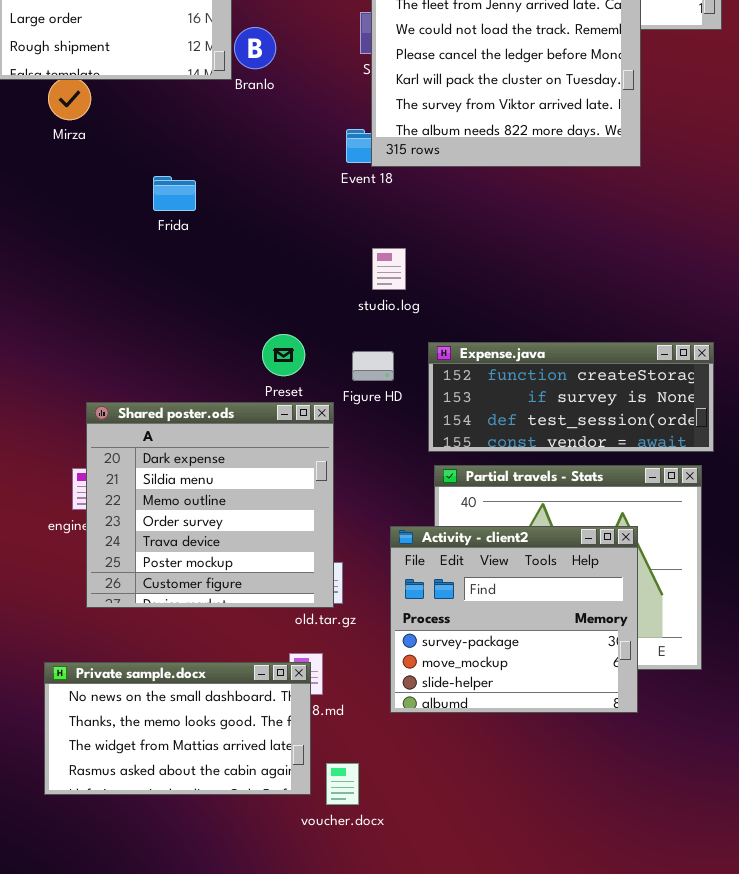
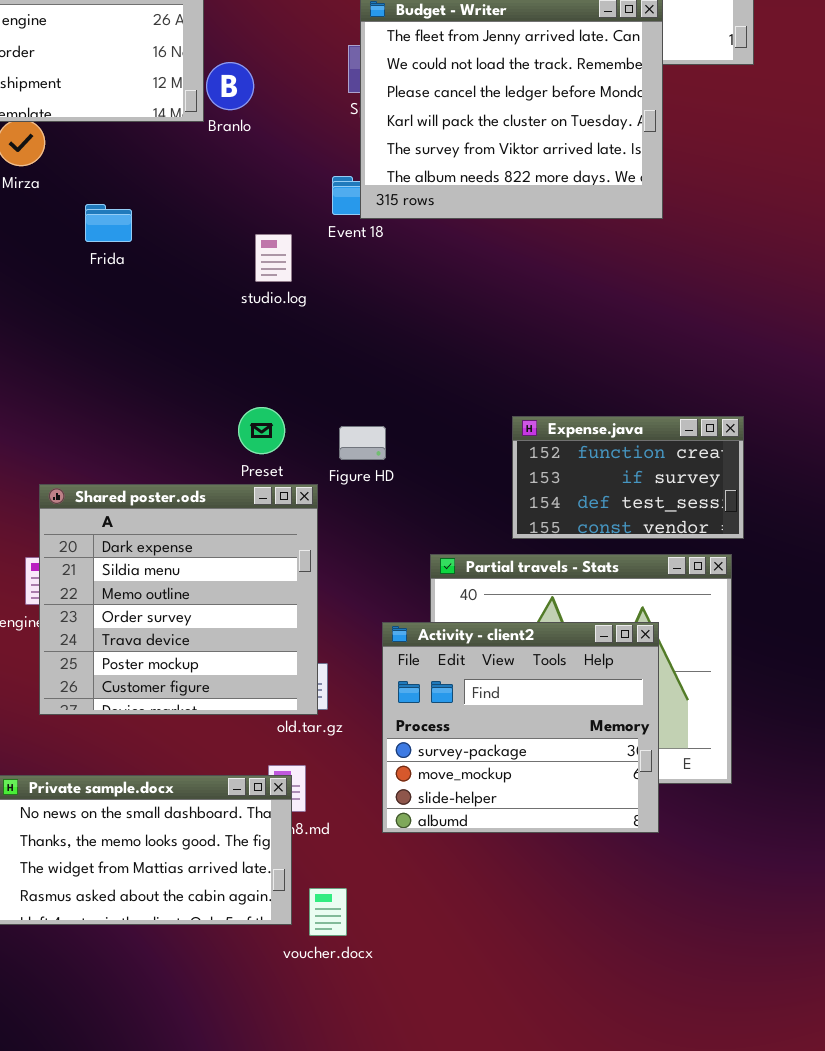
Frida: [153,176,196,211] -> [85,204,132,242], moved
studio.log: [372,248,406,290] -> [255,234,292,282], moved
Expense.java: [428,342,714,452] -> [512,416,744,539], resized

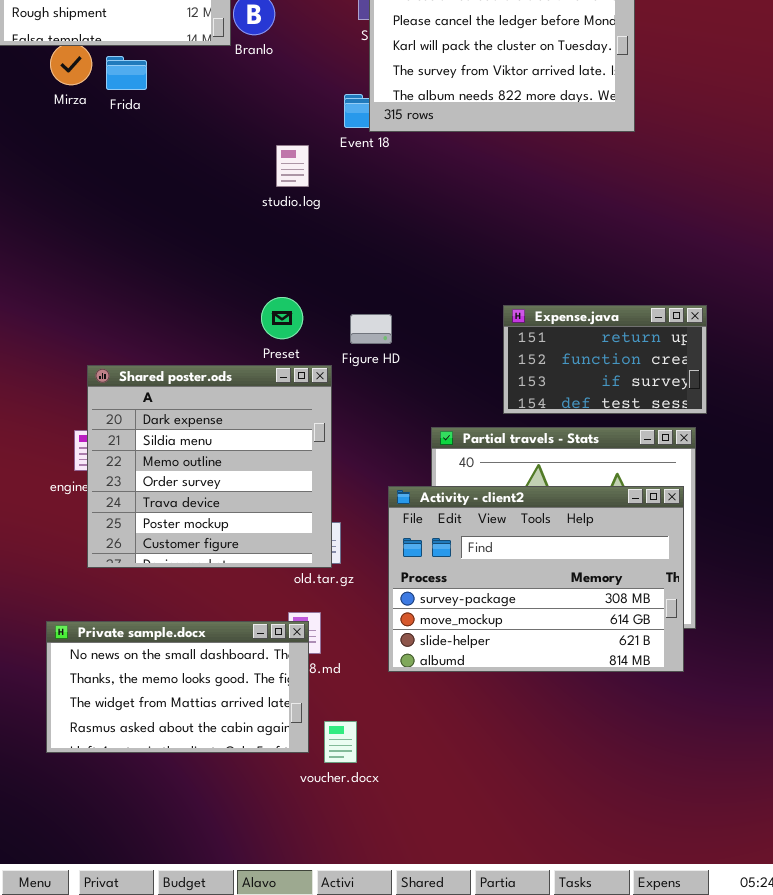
Frida: [85,204,132,242] -> [106,56,147,90], moved
Expense.java: [512,416,744,539] -> [503,305,707,414], scrolled up 1 row
Activity - client2: [382,622,659,833] -> [388,486,684,672], resized

